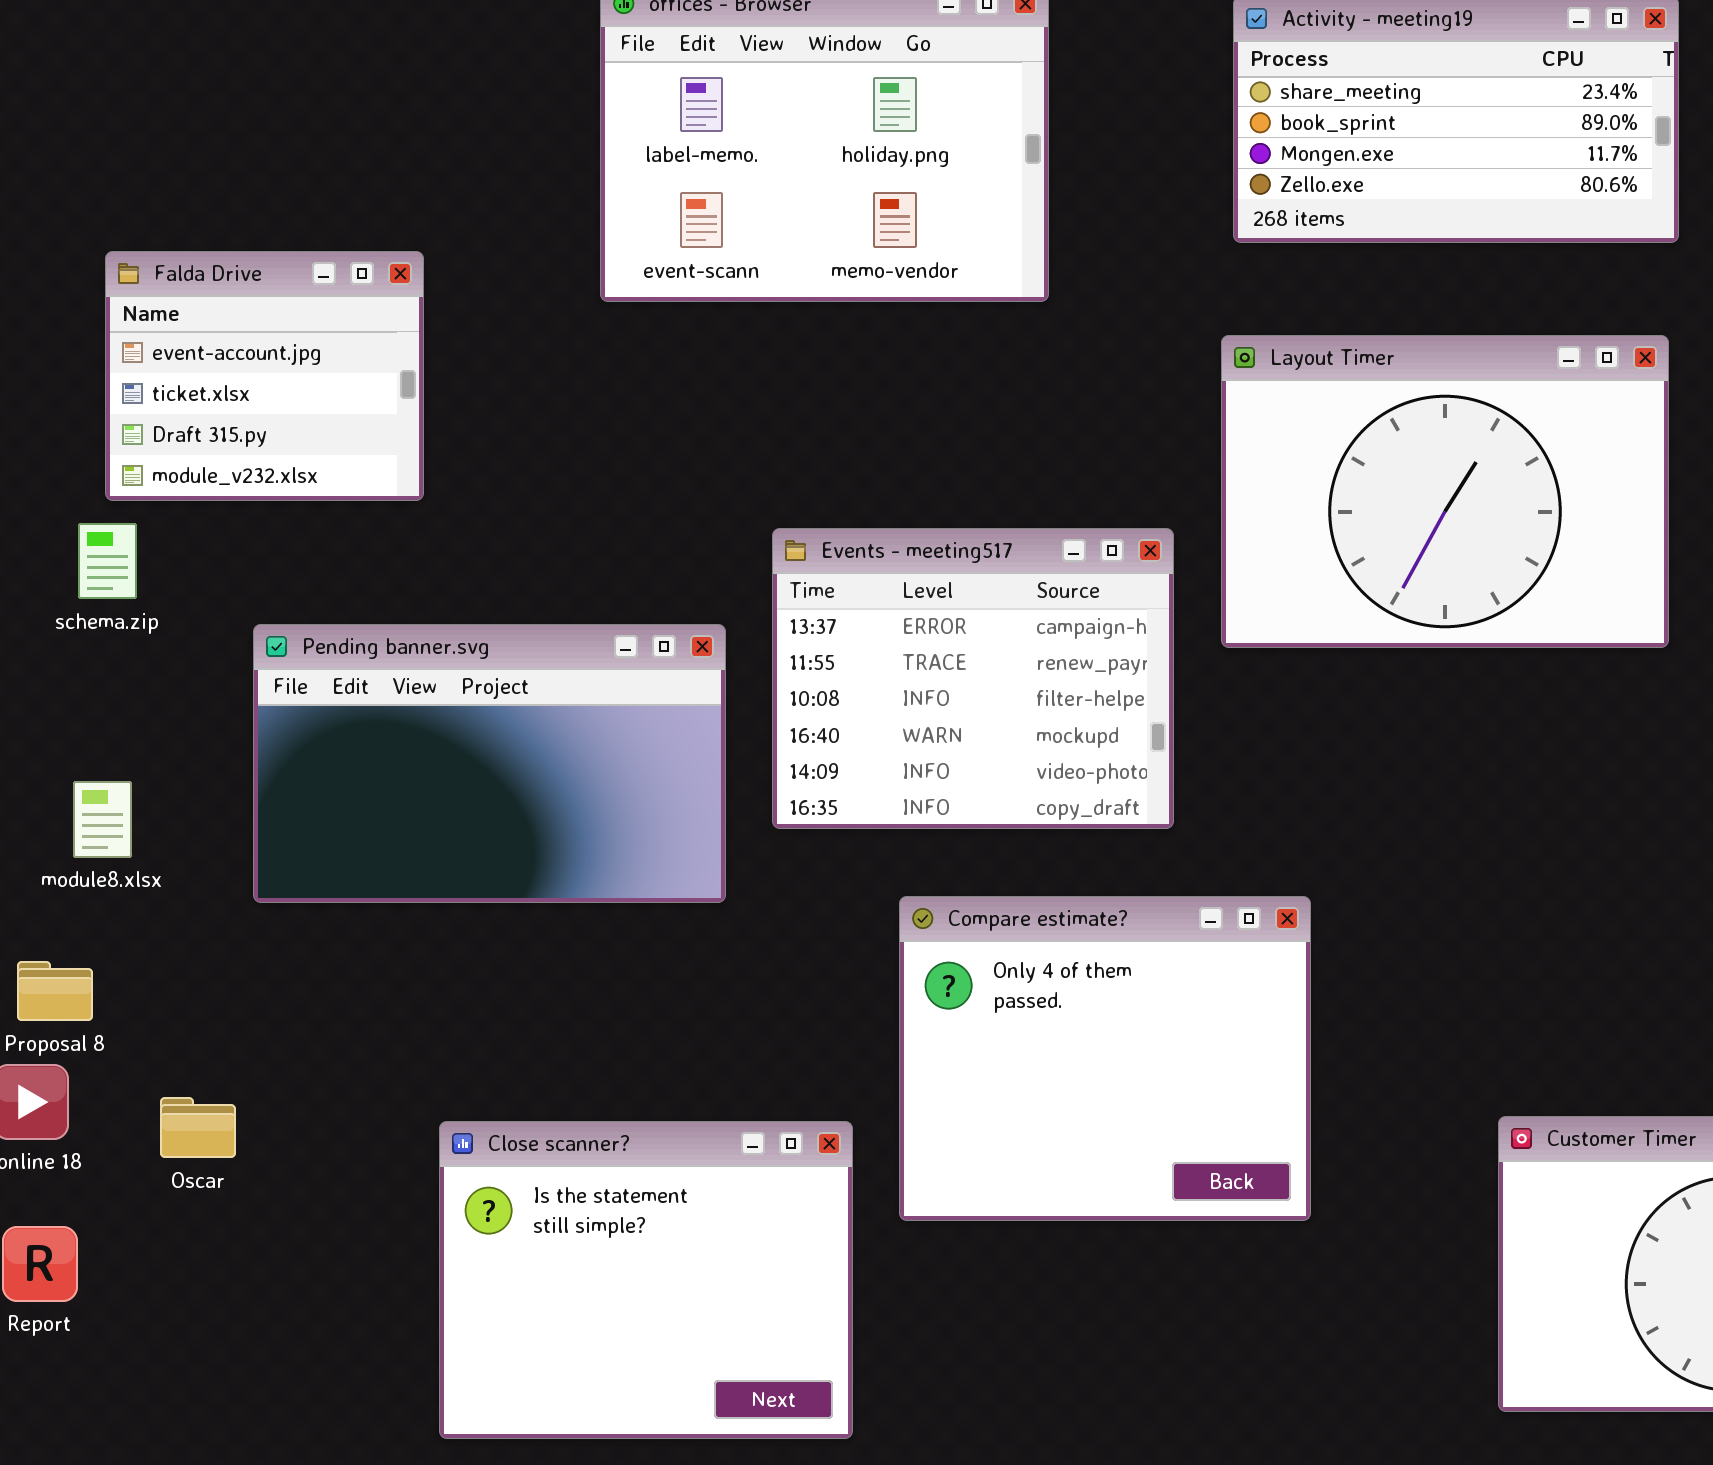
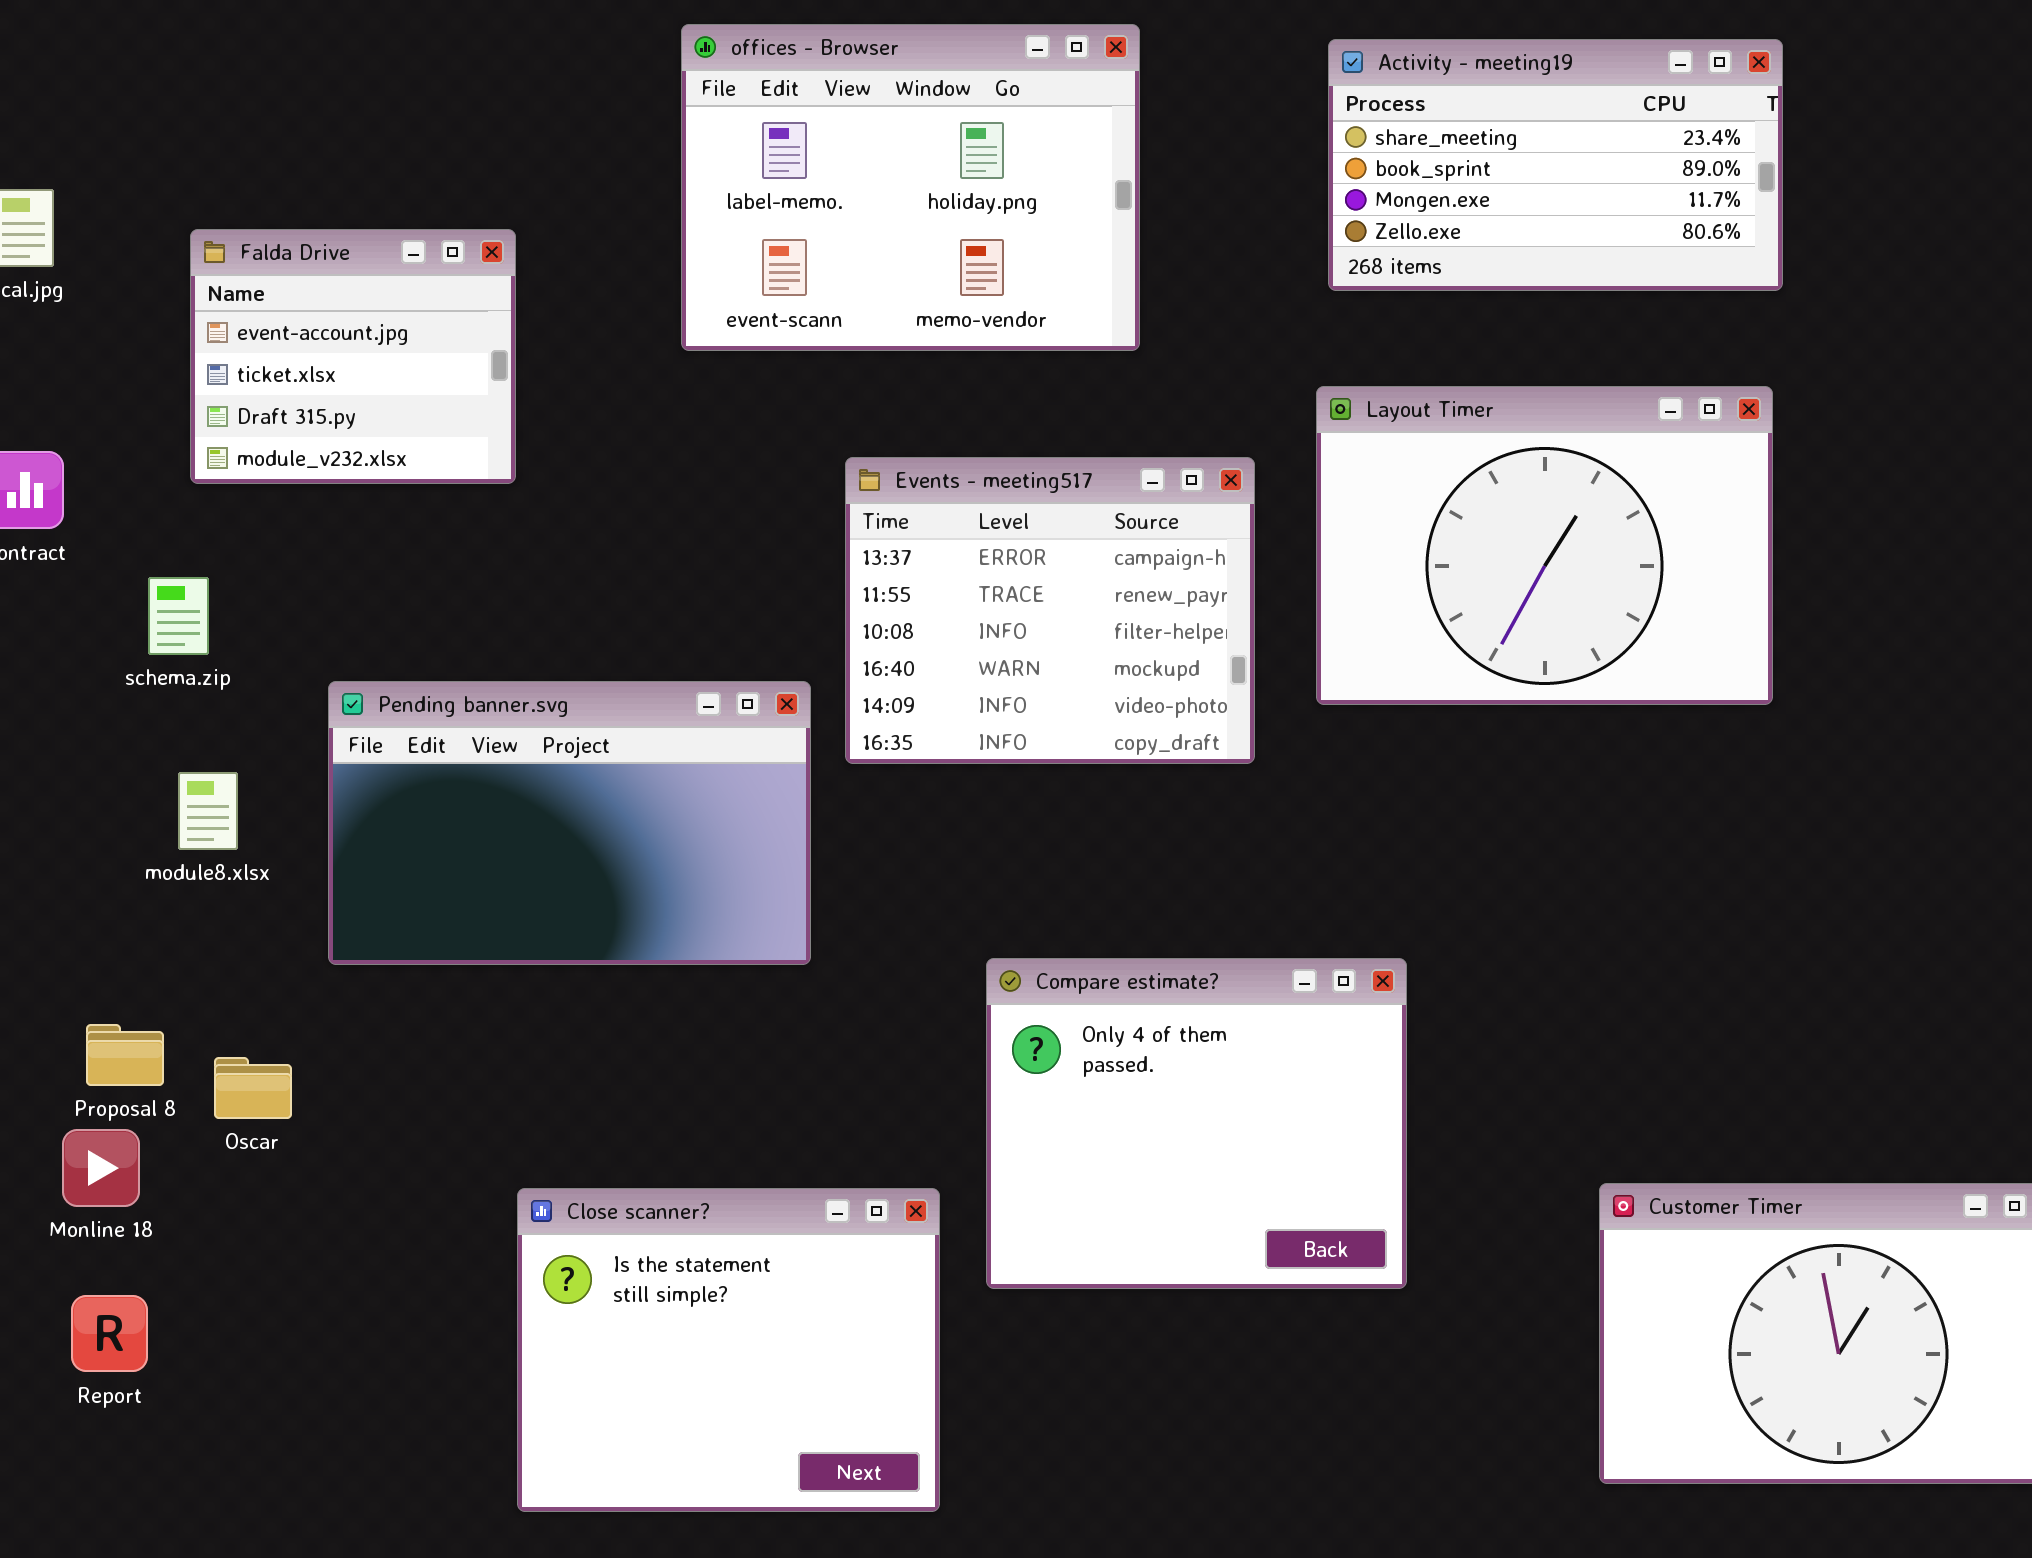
Falda Drive: [105,251,424,501] -> [190,229,516,484], moved
Events - meeting517: [772,528,1174,829] -> [845,457,1255,764], moved
module8.xlsx: [73,781,132,858] -> [178,772,238,850], moved
Oscar: [160,1097,236,1158] -> [214,1057,292,1119], moved

